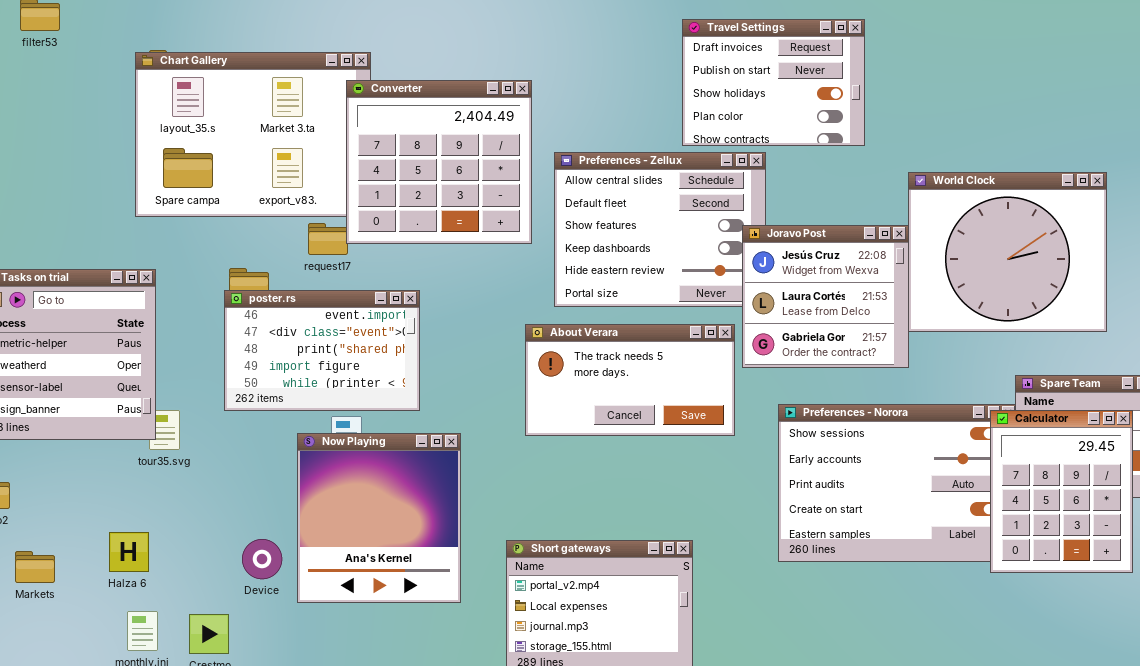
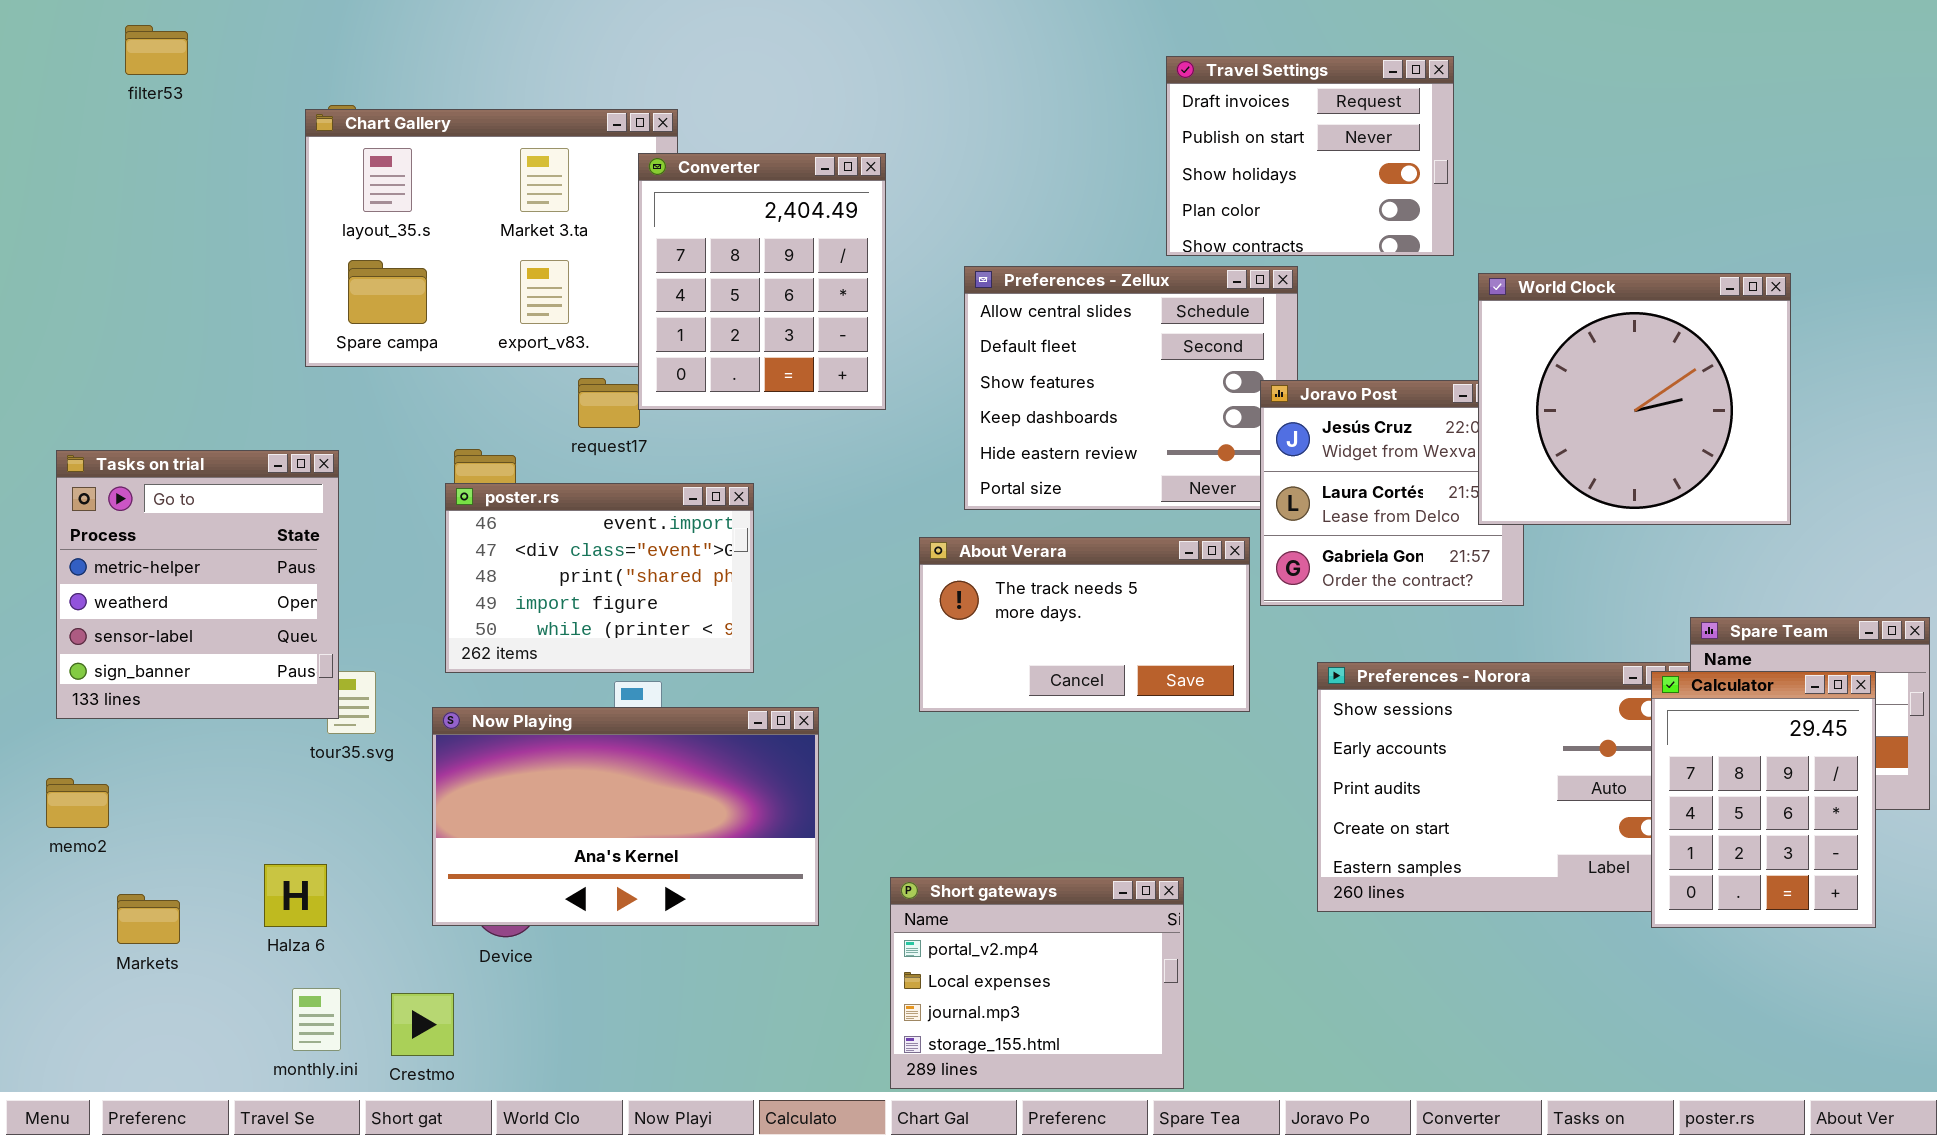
Converter: [346,80,532,244] -> [638,153,886,410], resized
World Clock: [908,172,1107,332] -> [1478,273,1791,525], moved
Now Playing: [297,433,461,603] -> [432,707,819,926], resized

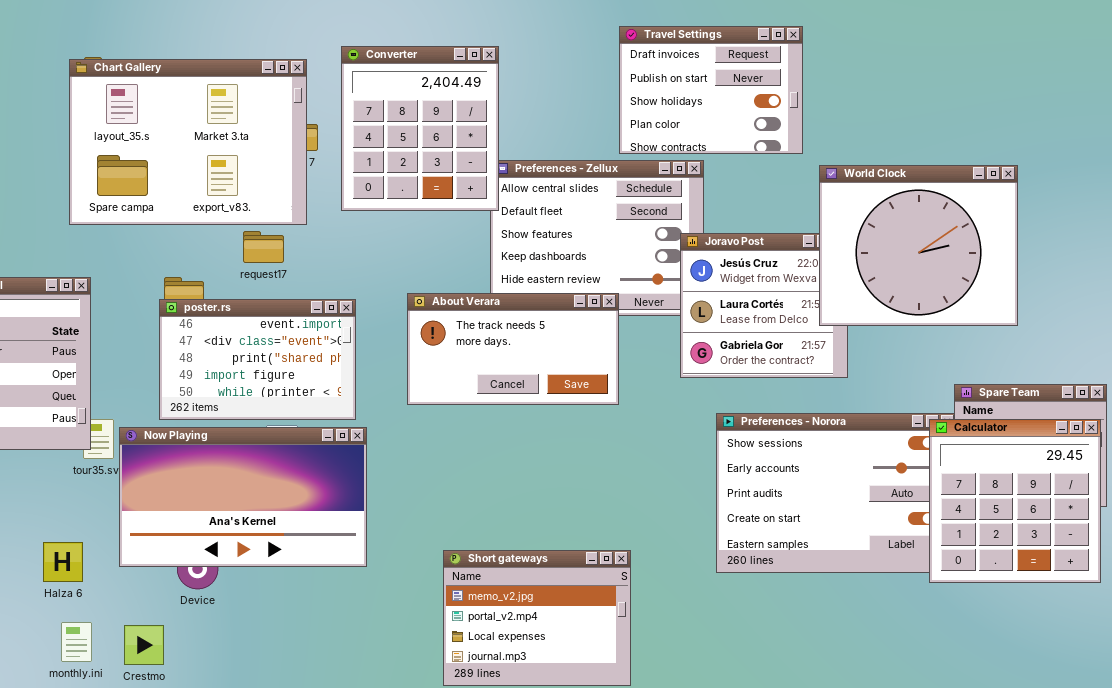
Converter: [638,153,886,410] -> [341,46,499,211], moved
About Verara: [919,537,1250,712] -> [407,293,619,405], moved
Calculator: [1651,671,1876,928] -> [929,419,1101,583], resized
Now Playing: [432,707,819,926] -> [119,427,367,567], moved
Short gateways: [890,877,1184,1089] -> [443,550,631,686], scrolled up 1 row

